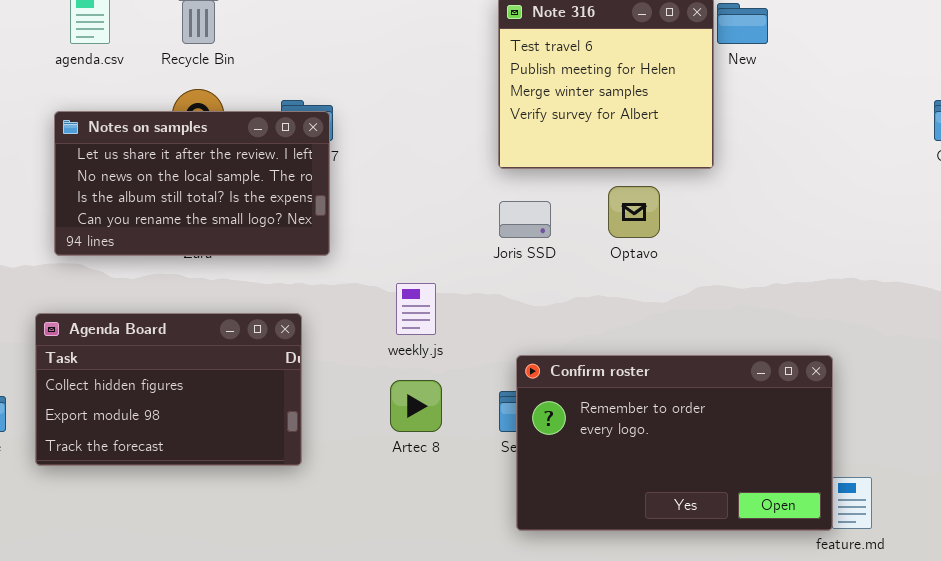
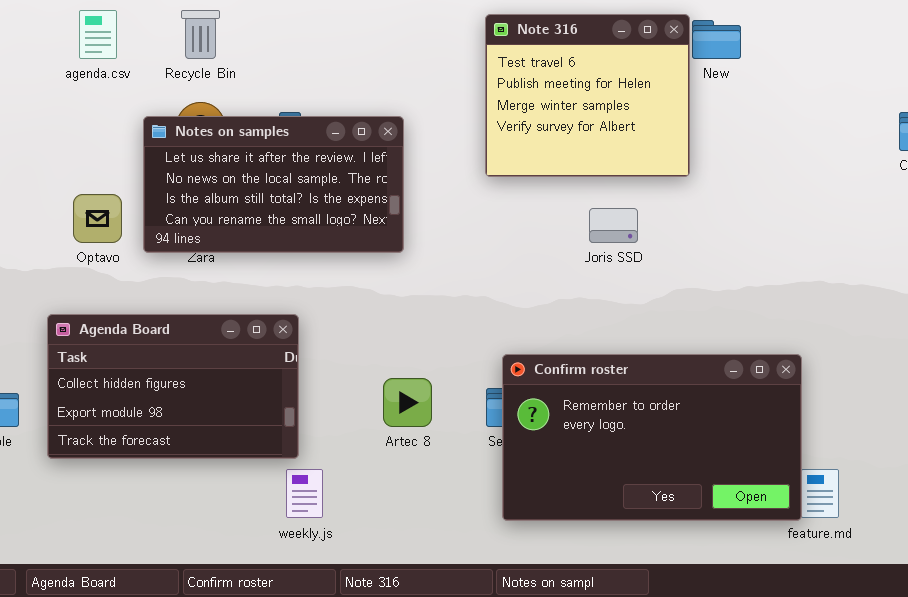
Notes on samples: [54,111,330,256] -> [143,116,404,253], moved
Optavo: [608,186,660,238] -> [73,194,122,243], moved
Joris SSD: [499,201,551,238] -> [589,208,638,243], moved
weekly.js: [396,283,436,335] -> [286,469,323,518], moved

